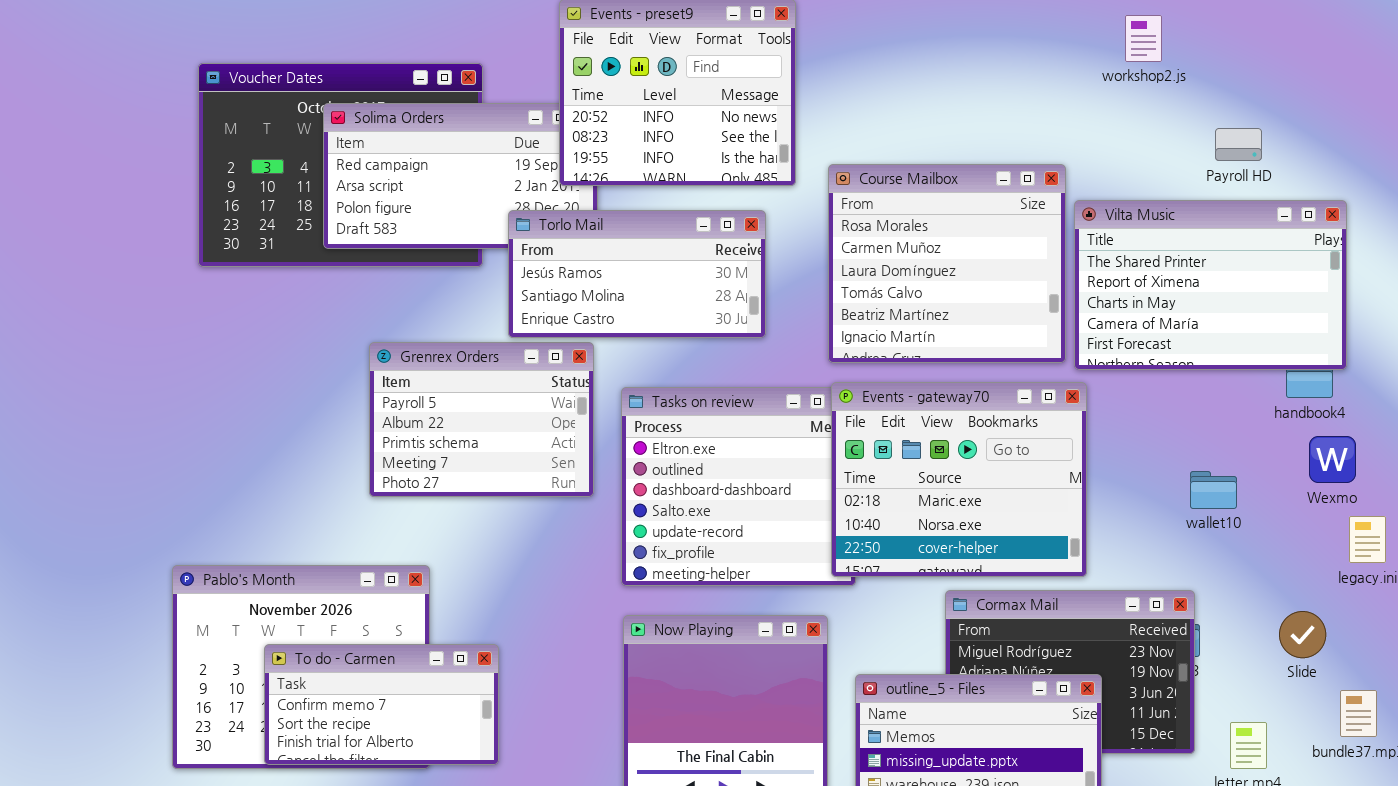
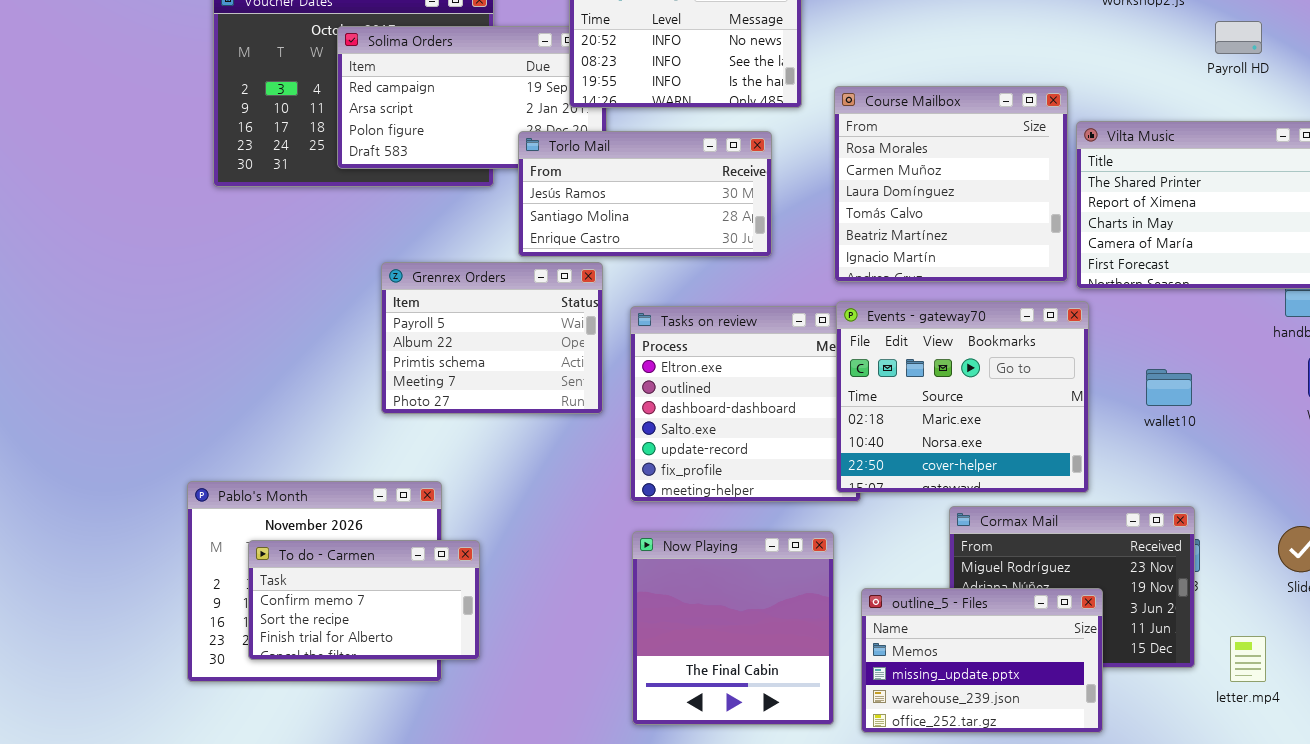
Payroll HD: [1215,128,1262,161] -> [1215,21,1262,54], moved
wallet10: [1190,471,1237,509] -> [1146,369,1192,406], moved
To do - Carmen: [264,644,499,765] -> [248,540,480,660], moved

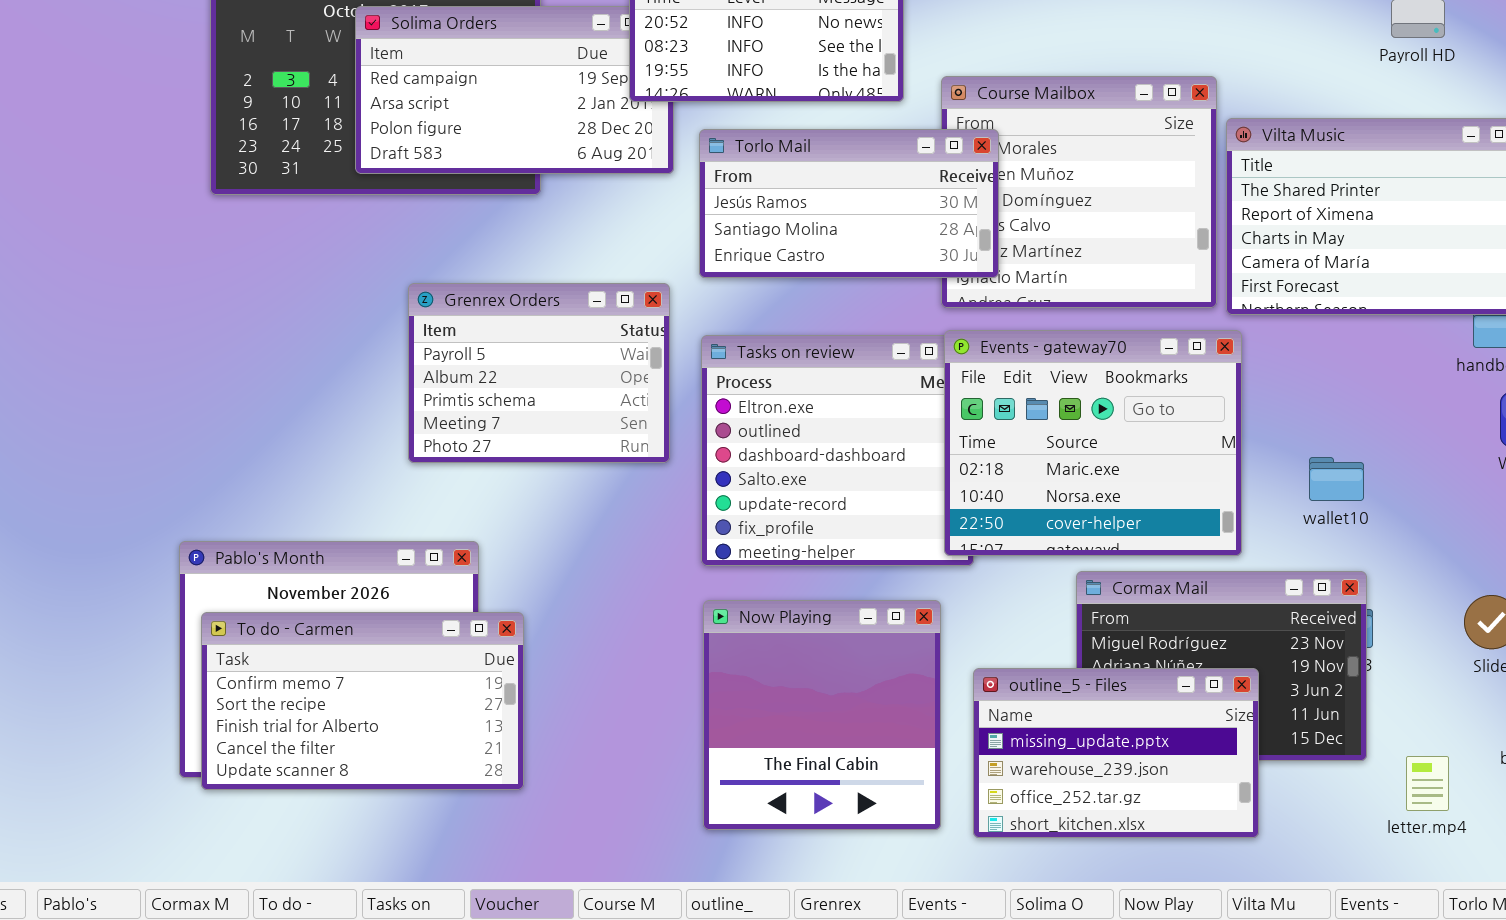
Torlo Mail: [518,131,772,257] -> [699,129,999,278], moved
wallet10: [1146,369,1192,406] -> [1309,457,1364,501], moved
To do - Carmen: [248,540,480,660] -> [201,612,524,790], resized
outline_5 - Files: [861,588,1103,733] -> [973,668,1259,838], scrolled down 1 row
letter.mp4: [1230,636,1266,682] -> [1406,756,1449,811], moved

